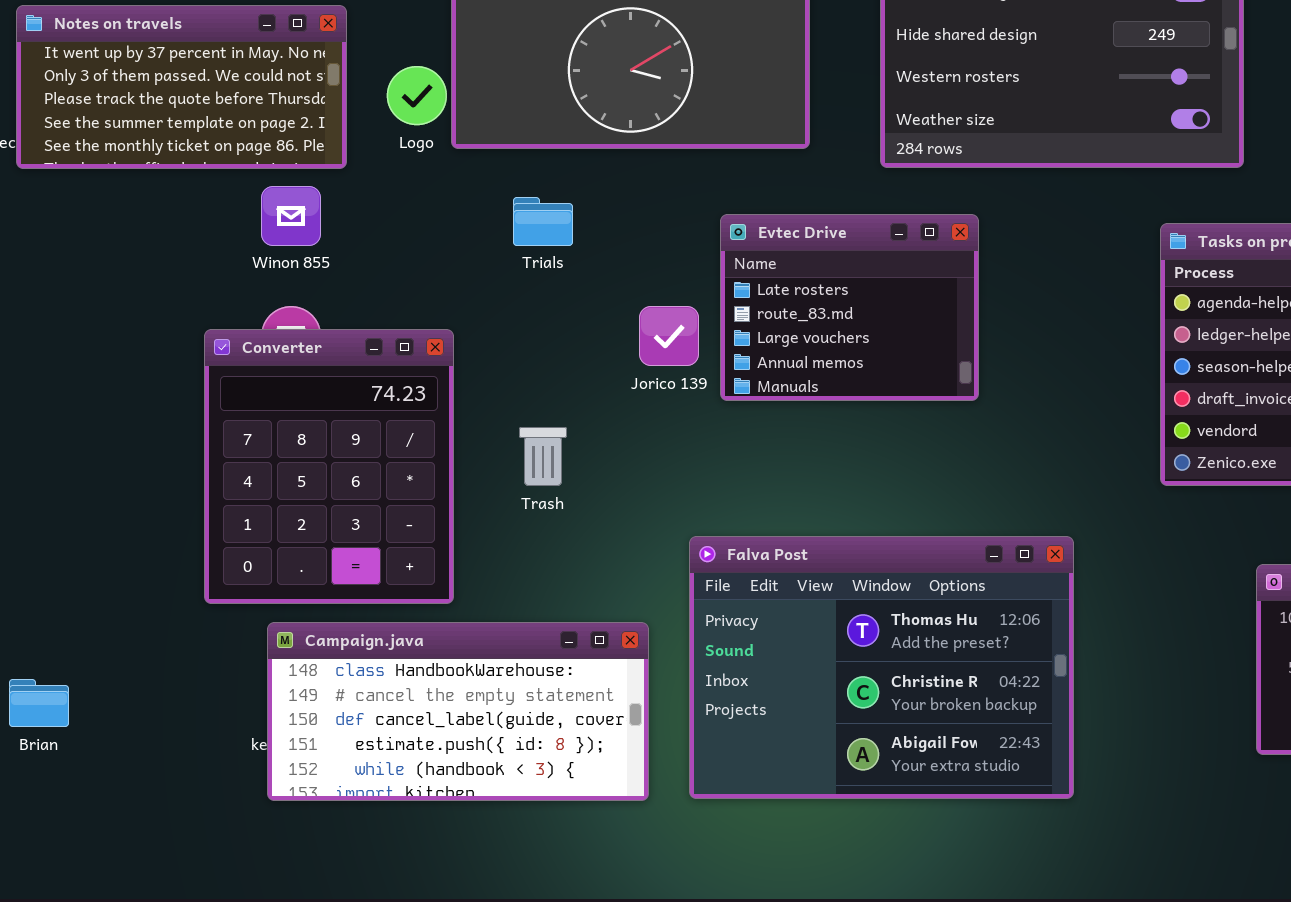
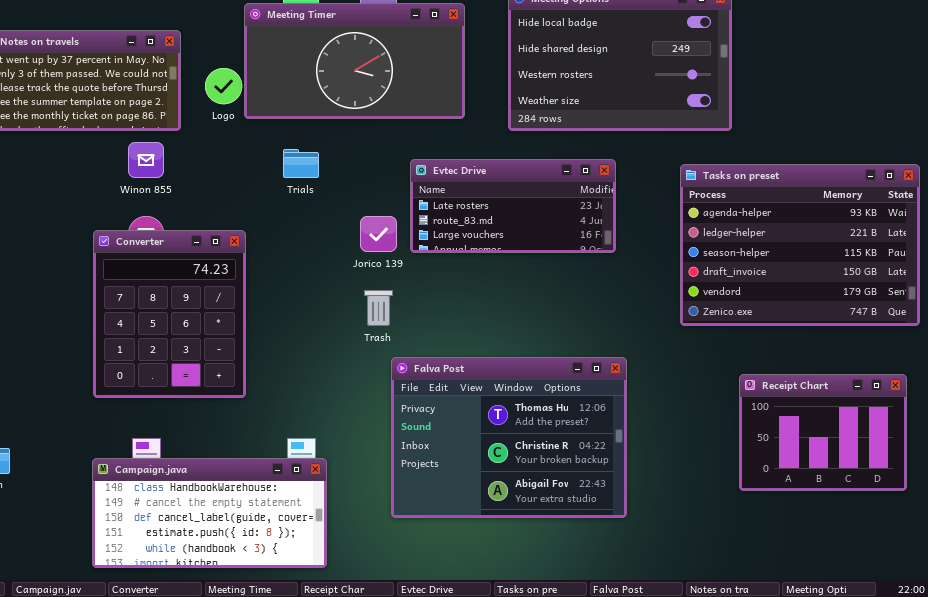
Evtec Drive: [720,214,979,401] -> [410,159,616,253], resized
Trash: [519,427,567,486] -> [364,290,393,326], moved
Campaign.java: [267,622,649,801] -> [92,458,327,568], moved

